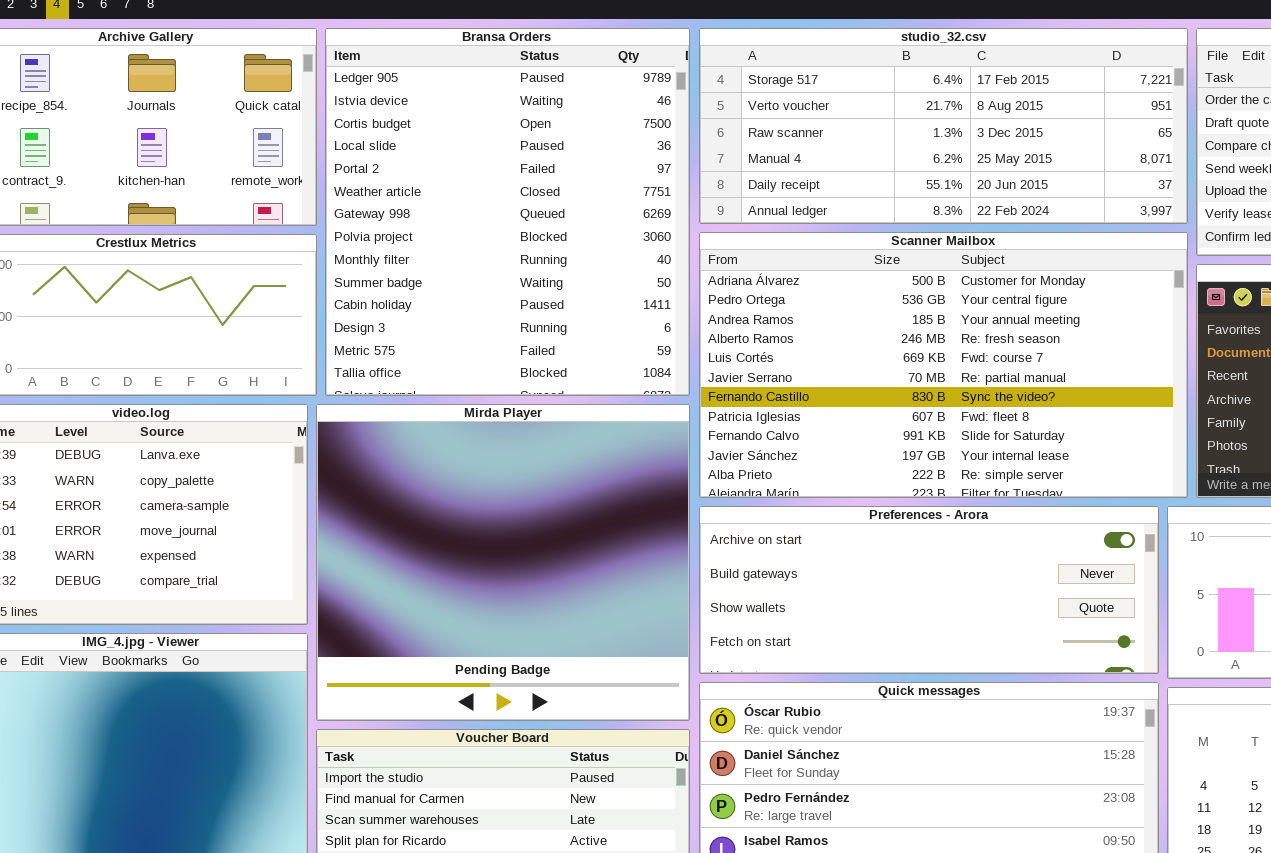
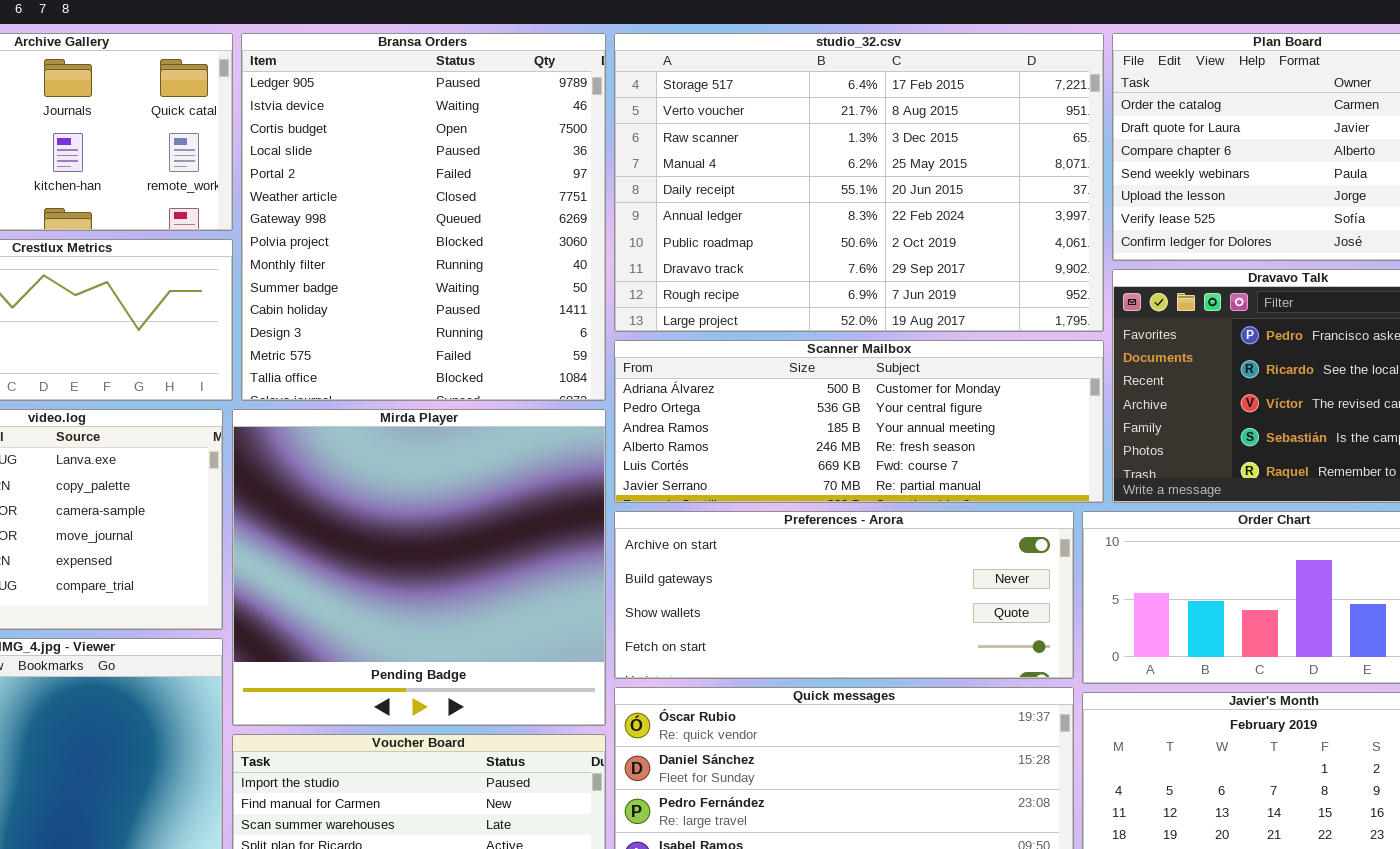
studio_32.csv: [699,28,1188,224] -> [614,33,1104,332], resized
Scanner Mailbox: [699,232,1188,498] -> [614,340,1104,503], resized

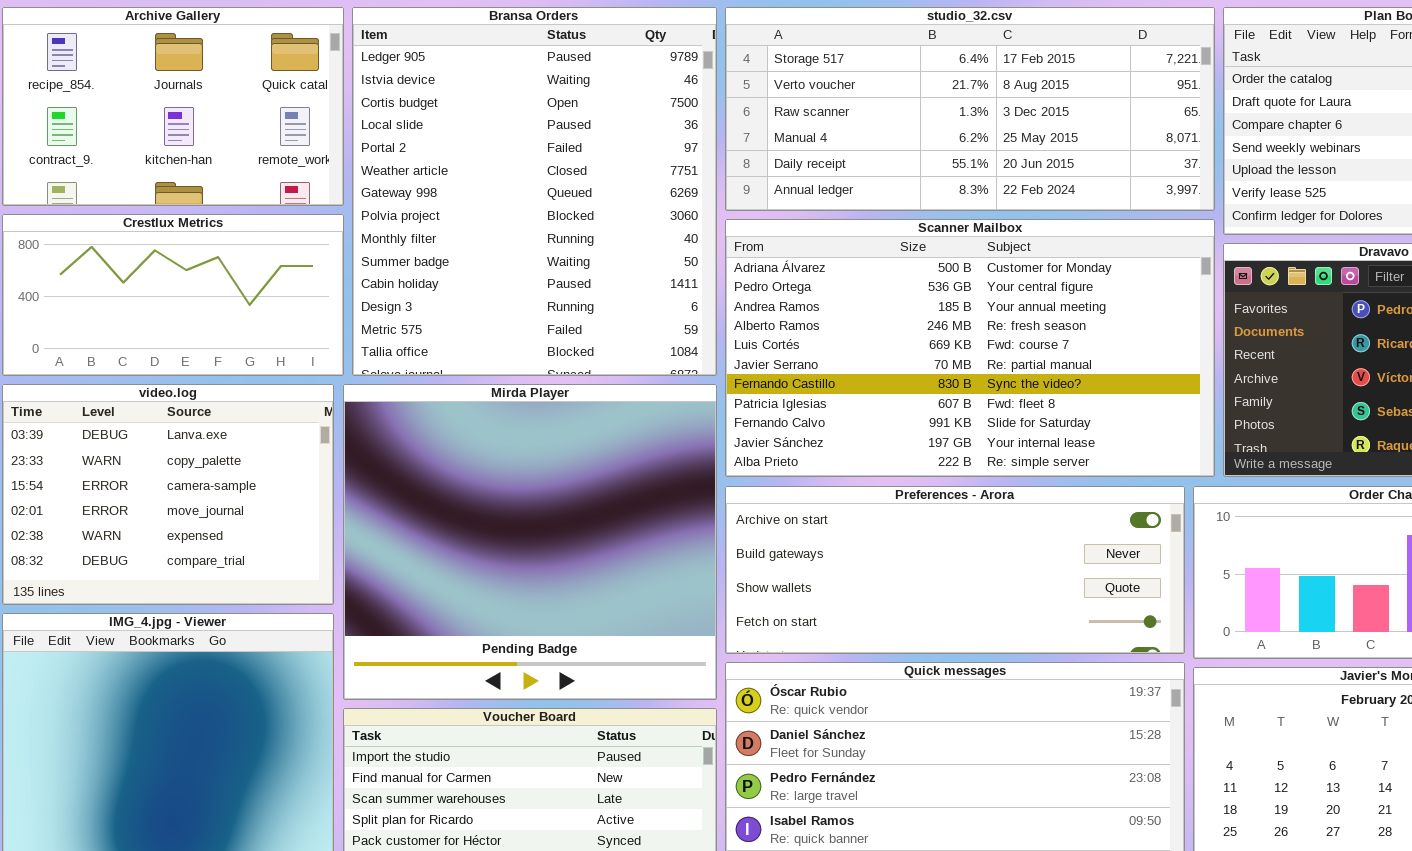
studio_32.csv: [614,33,1104,332] -> [725,7,1215,211], resized
Scanner Mailbox: [614,340,1104,503] -> [725,219,1215,477], resized

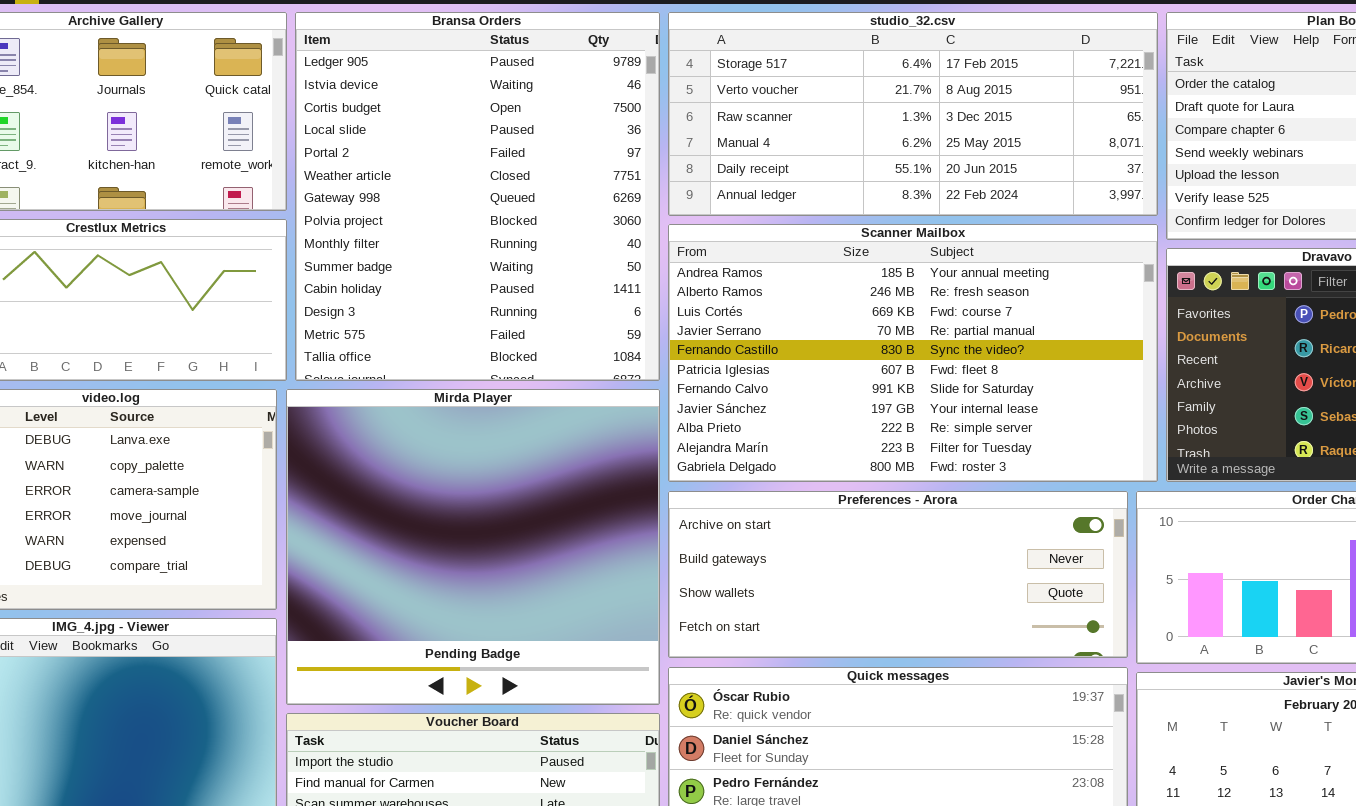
Scanner Mailbox: [725,219,1215,477] -> [668,224,1158,482], scrolled down 2 rows

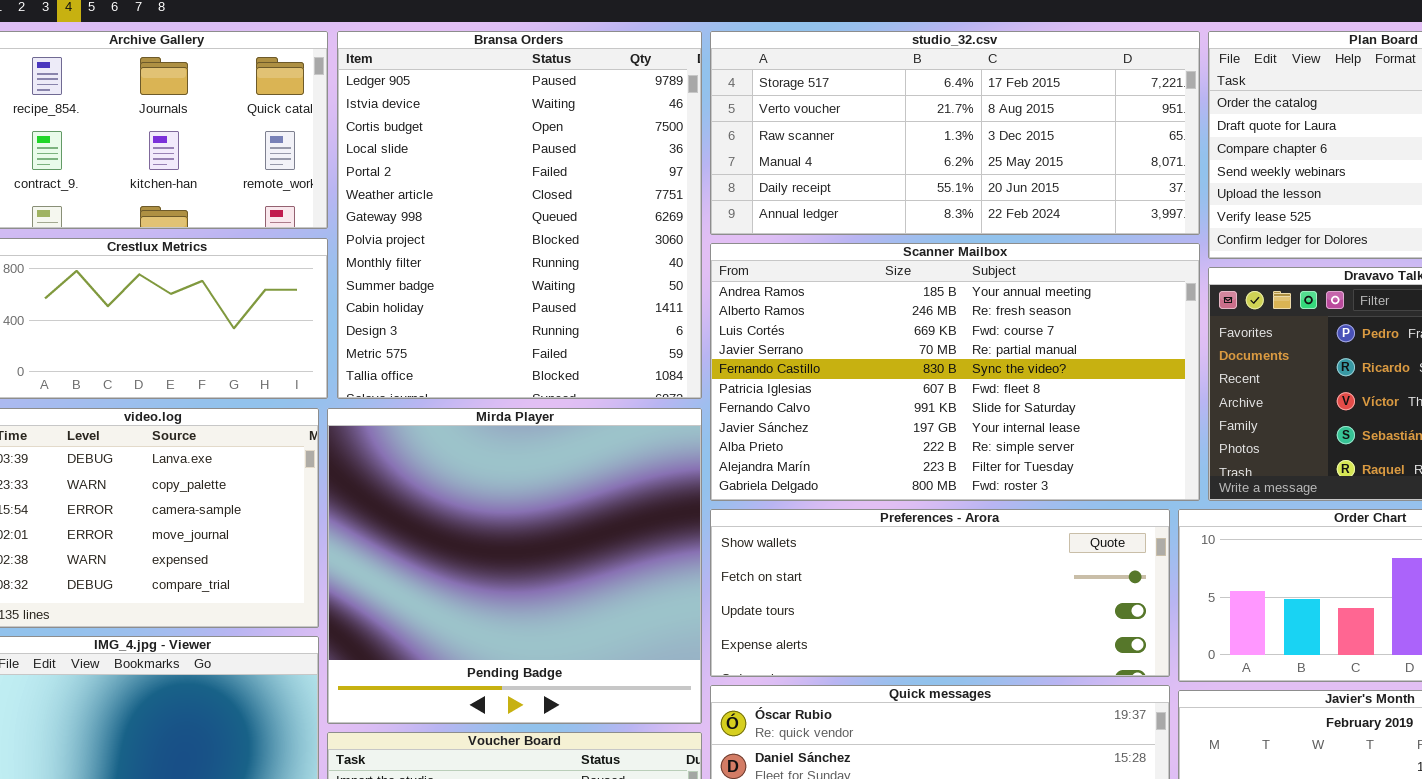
Preferences - Arora: [668,491,1128,658] -> [710,509,1170,677], scrolled down 2 rows

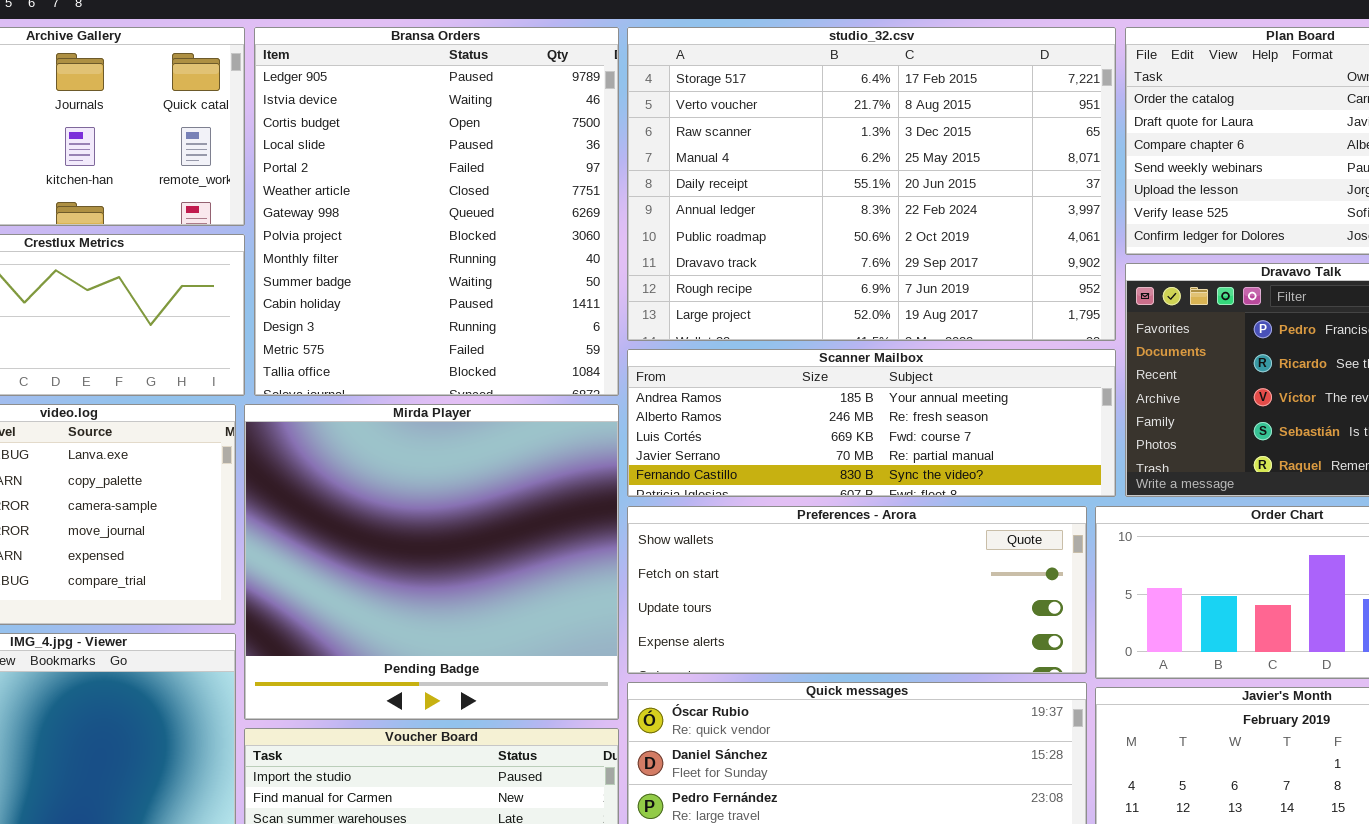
studio_32.csv: [710,31,1200,235] -> [627,27,1116,341], resized
Scanner Mailbox: [710,243,1200,501] -> [627,349,1116,497], resized

